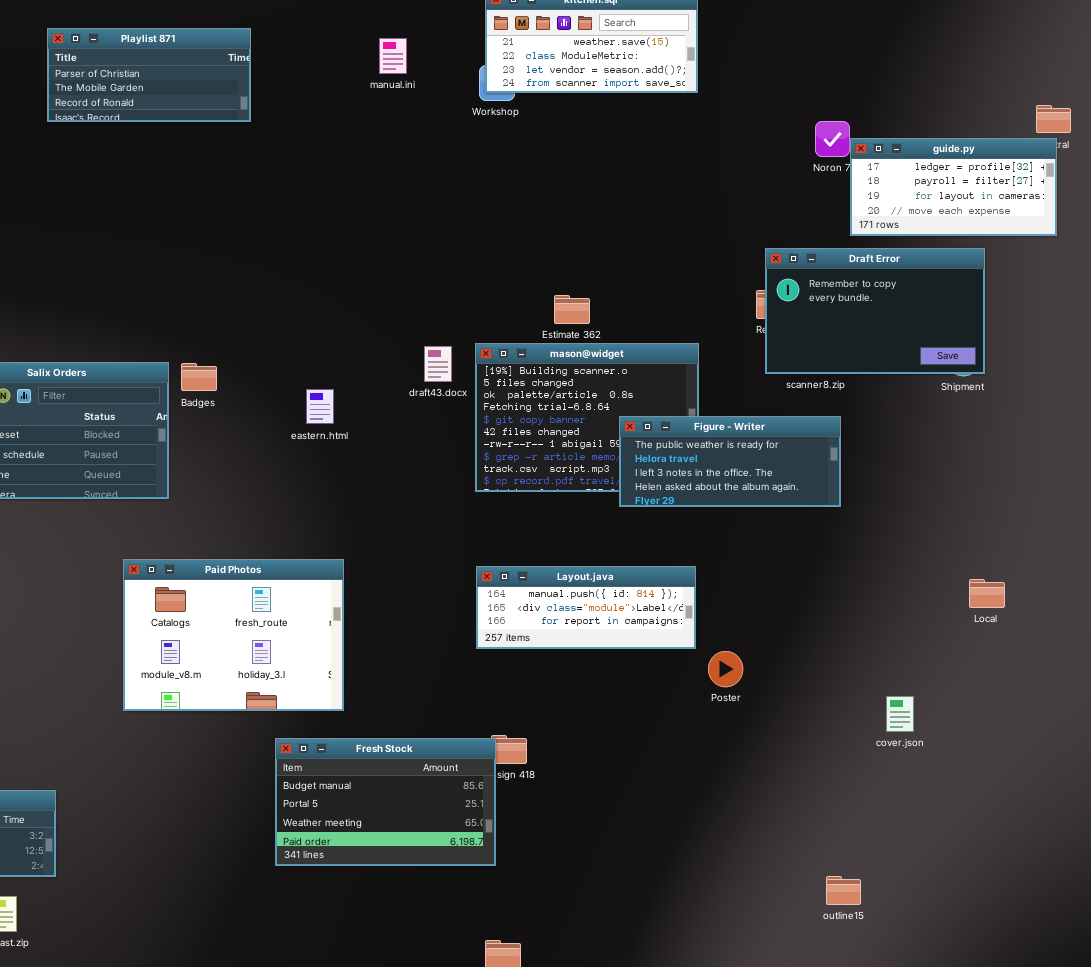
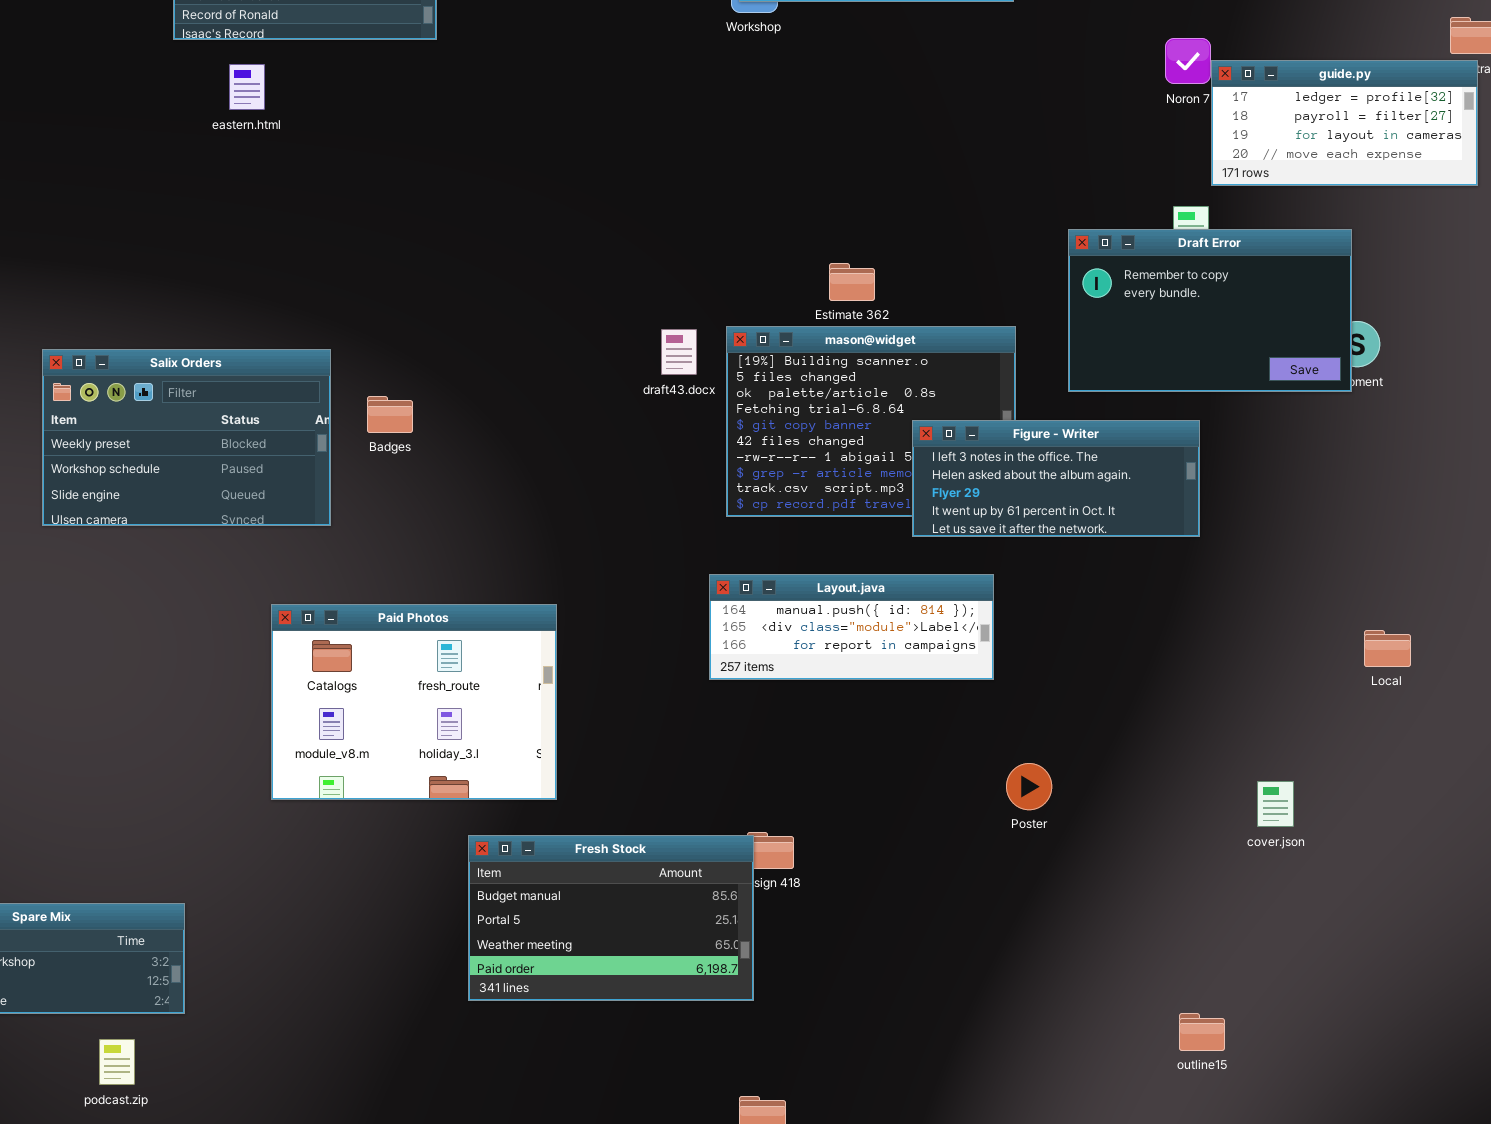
Draft Error: [765,248,985,374] -> [1068,229,1352,392], moved
Badges: [181,363,217,391] -> [367,396,413,433], moved
eastern.html: [306,389,334,424] -> [229,64,265,110], moved
Figure - Writer: [619,416,841,507] -> [912,420,1200,537], scrolled down 2 rows
Layout.java: [476,566,696,649] -> [709,574,994,680], moved
Poster: [708,651,743,687] -> [1006,763,1052,810], moved

